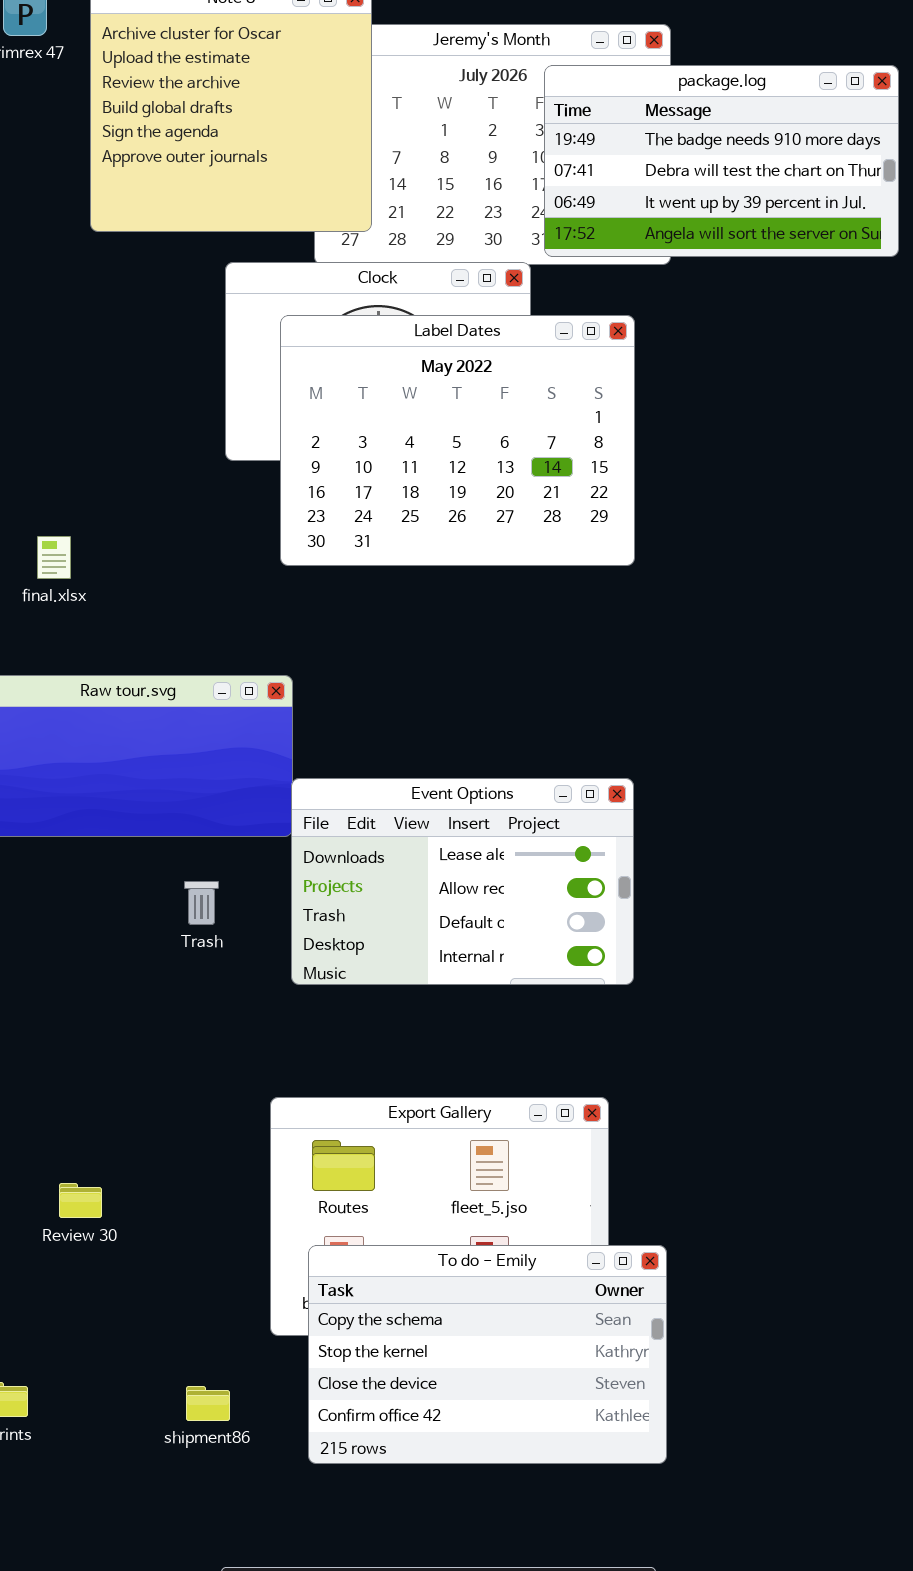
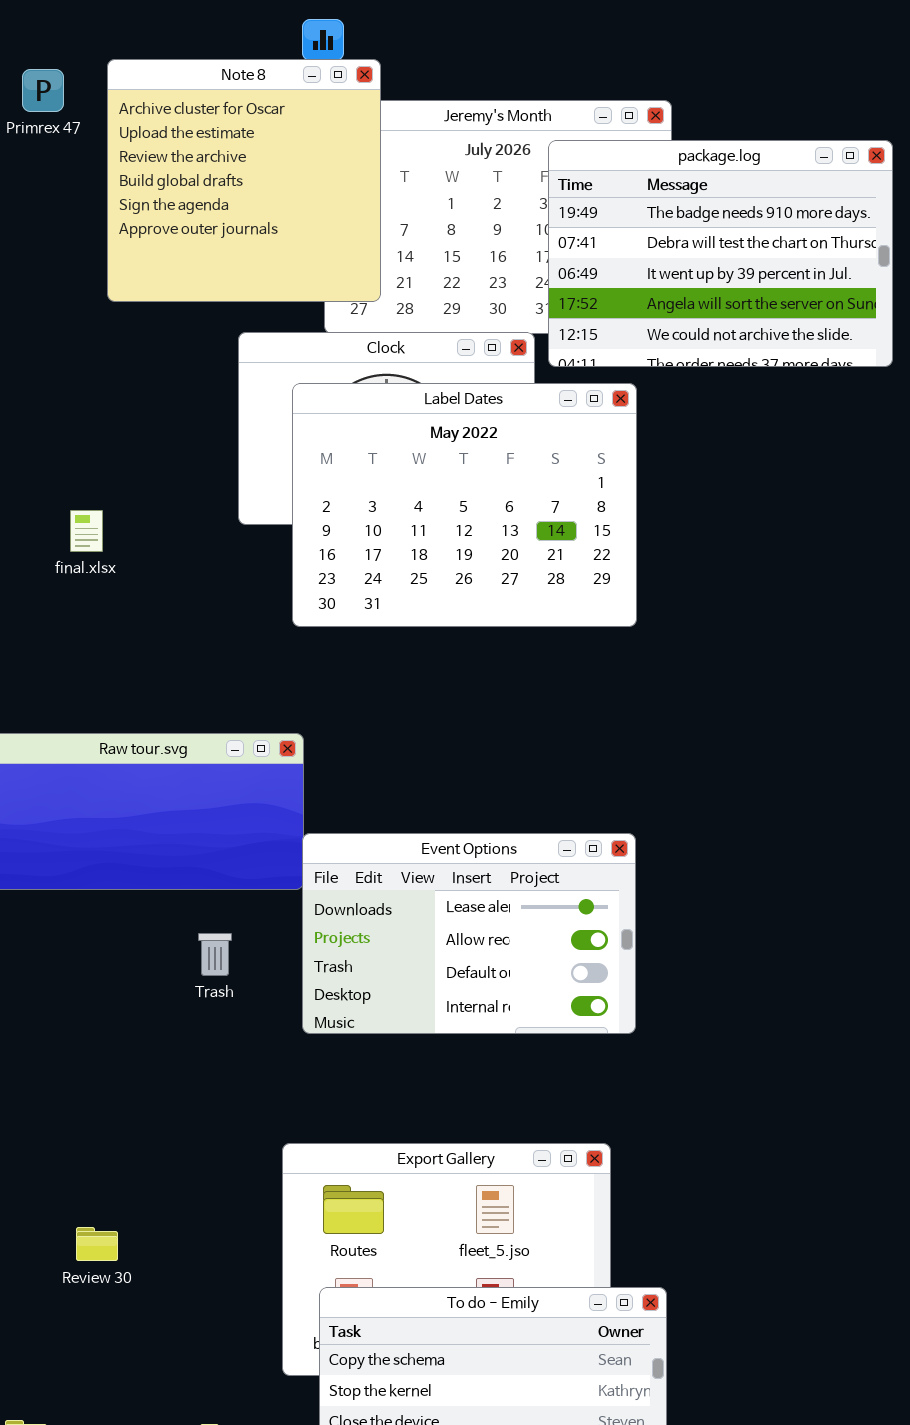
package.log: [544,65,899,257] -> [548,140,893,367], resized
final.xlsx: [37,536,71,579] -> [70,510,103,552], moved

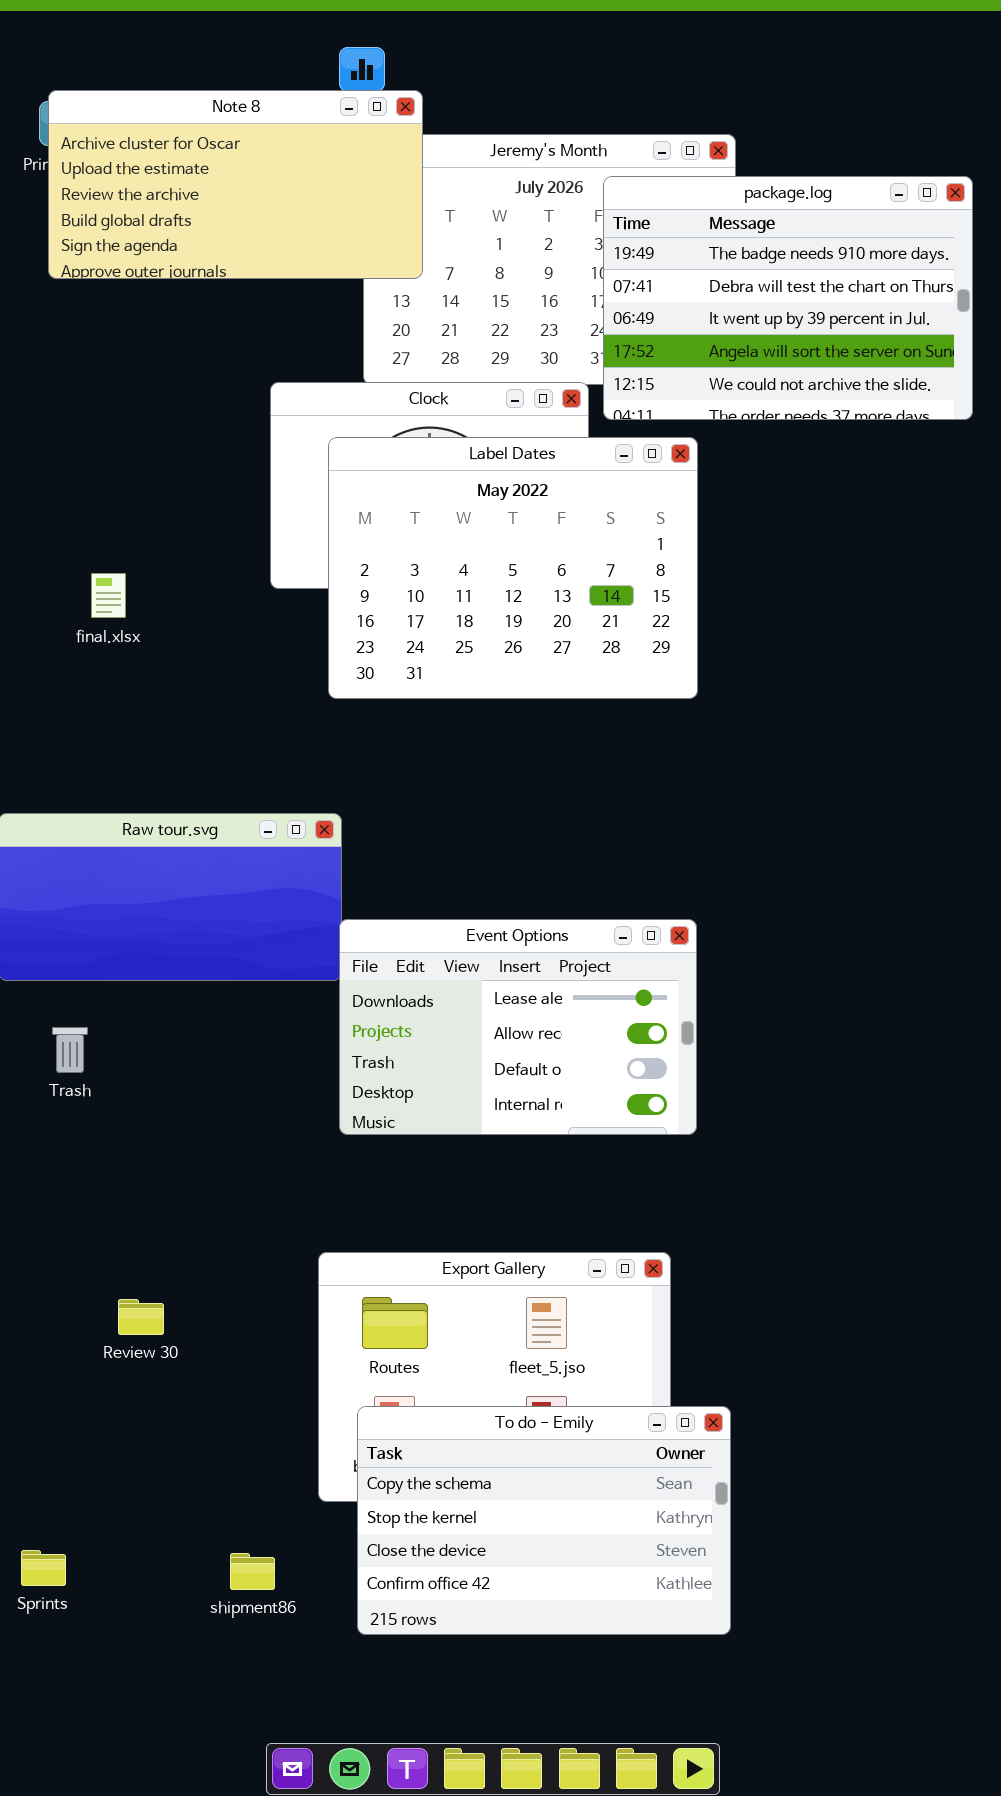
Note 8: [107,59,381,302] -> [48,90,423,279], resized
Trash: [198,933,232,976] -> [52,1027,88,1073], moved
Review 30: [76,1227,118,1261] -> [118,1299,164,1335], moved

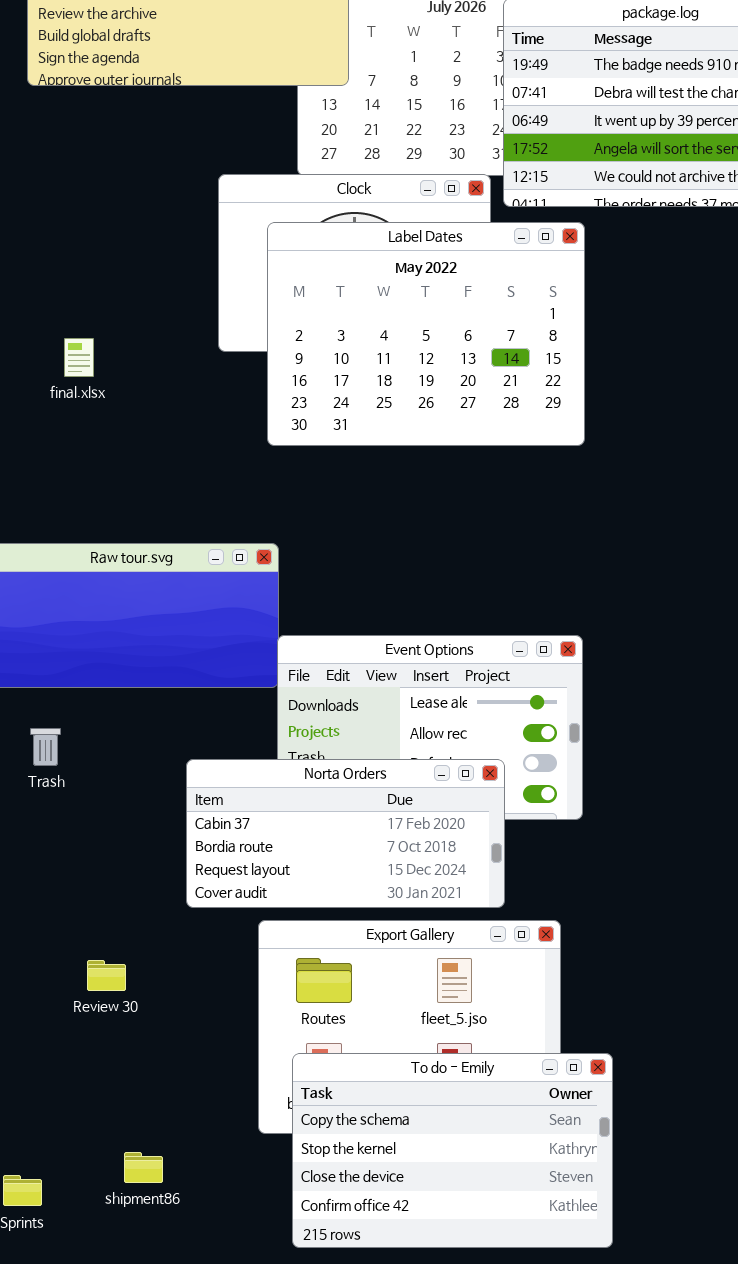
Norta Orders: none -> [186,759,505,908], opened
shipment86: [230,1553,275,1590] -> [124,1152,163,1183], moved

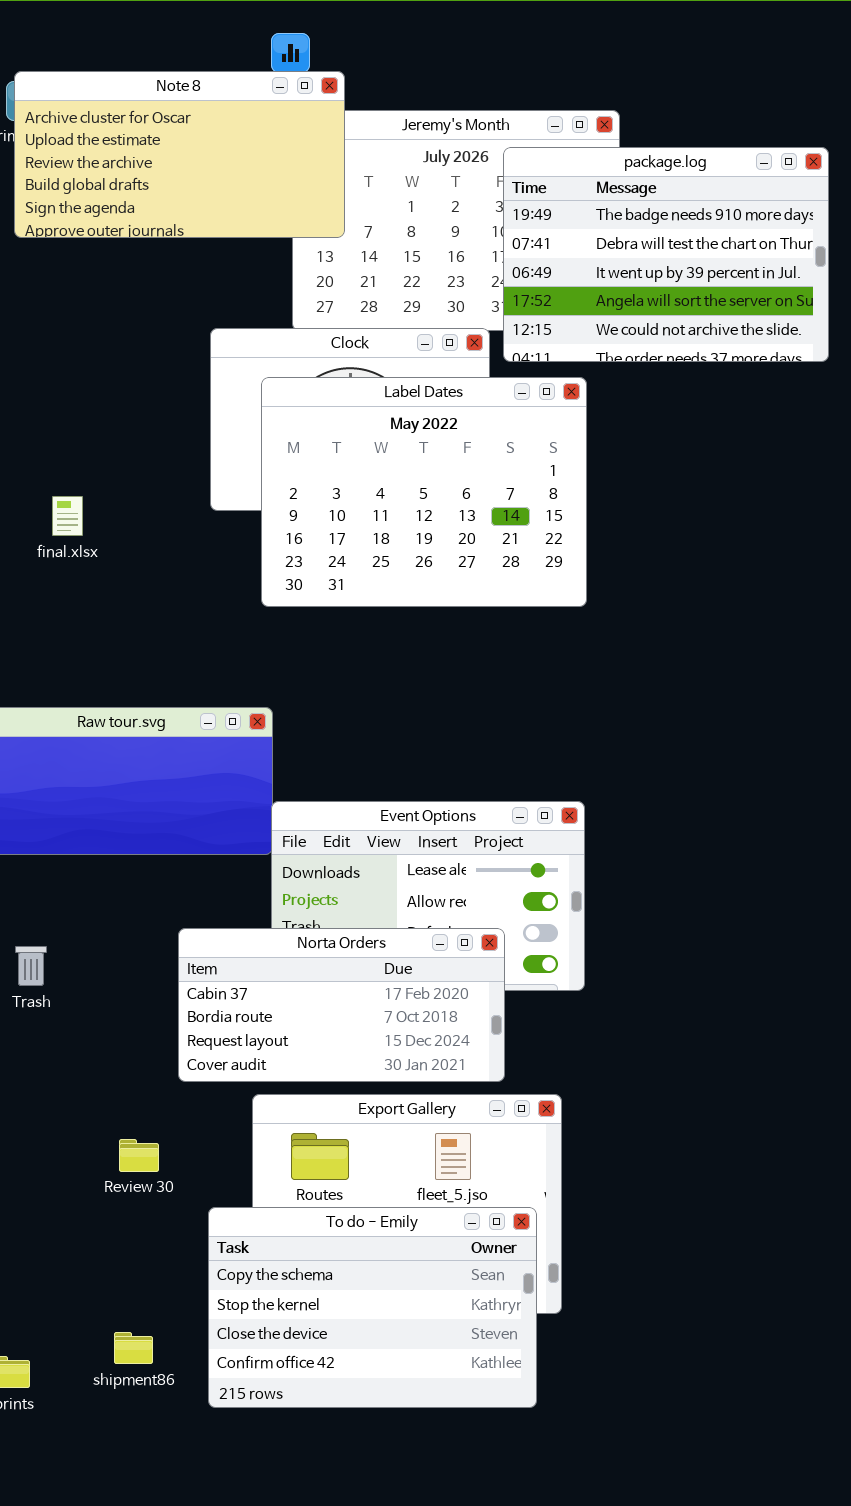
Trash: [30,728,61,766] -> [15,946,47,986], moved
Review 30: [87,960,126,991] -> [119,1139,159,1172], moved
To do - Emily: [292,1053,613,1248] -> [208,1207,537,1408], moved

